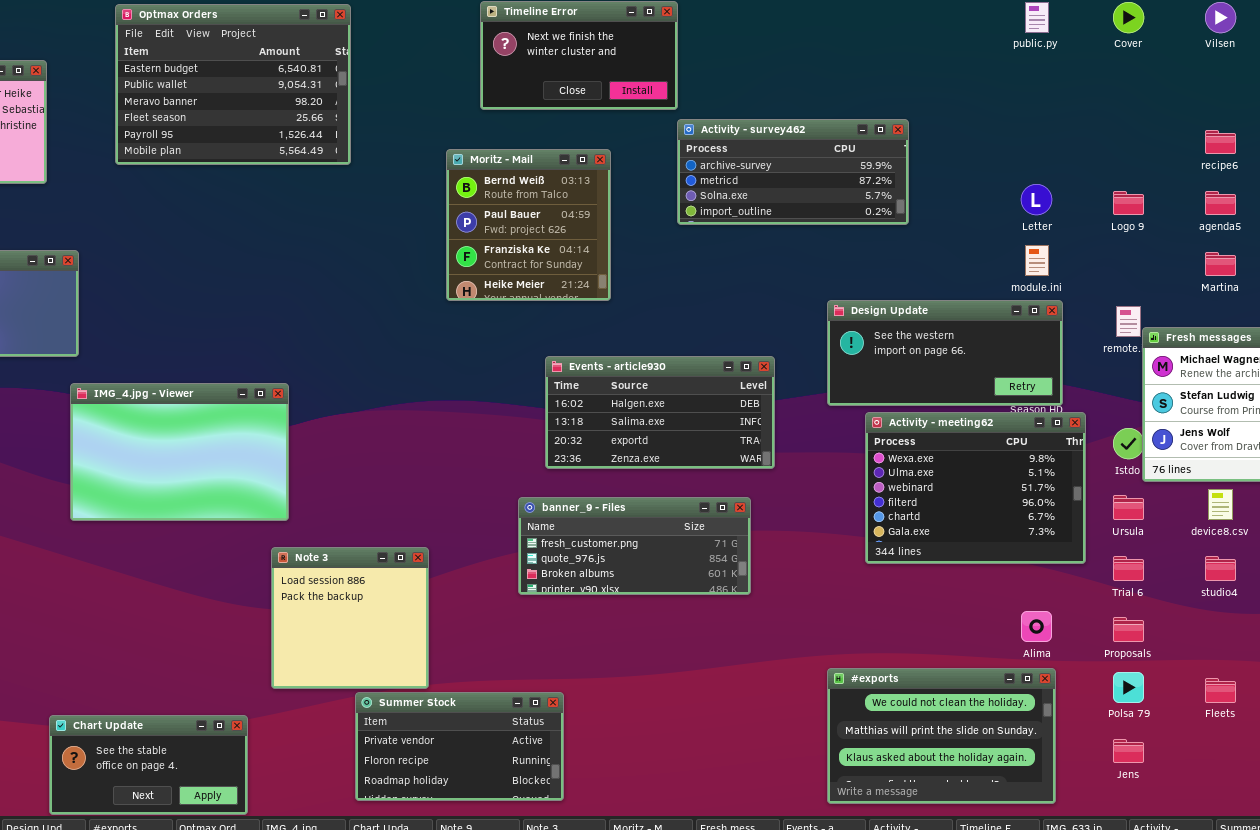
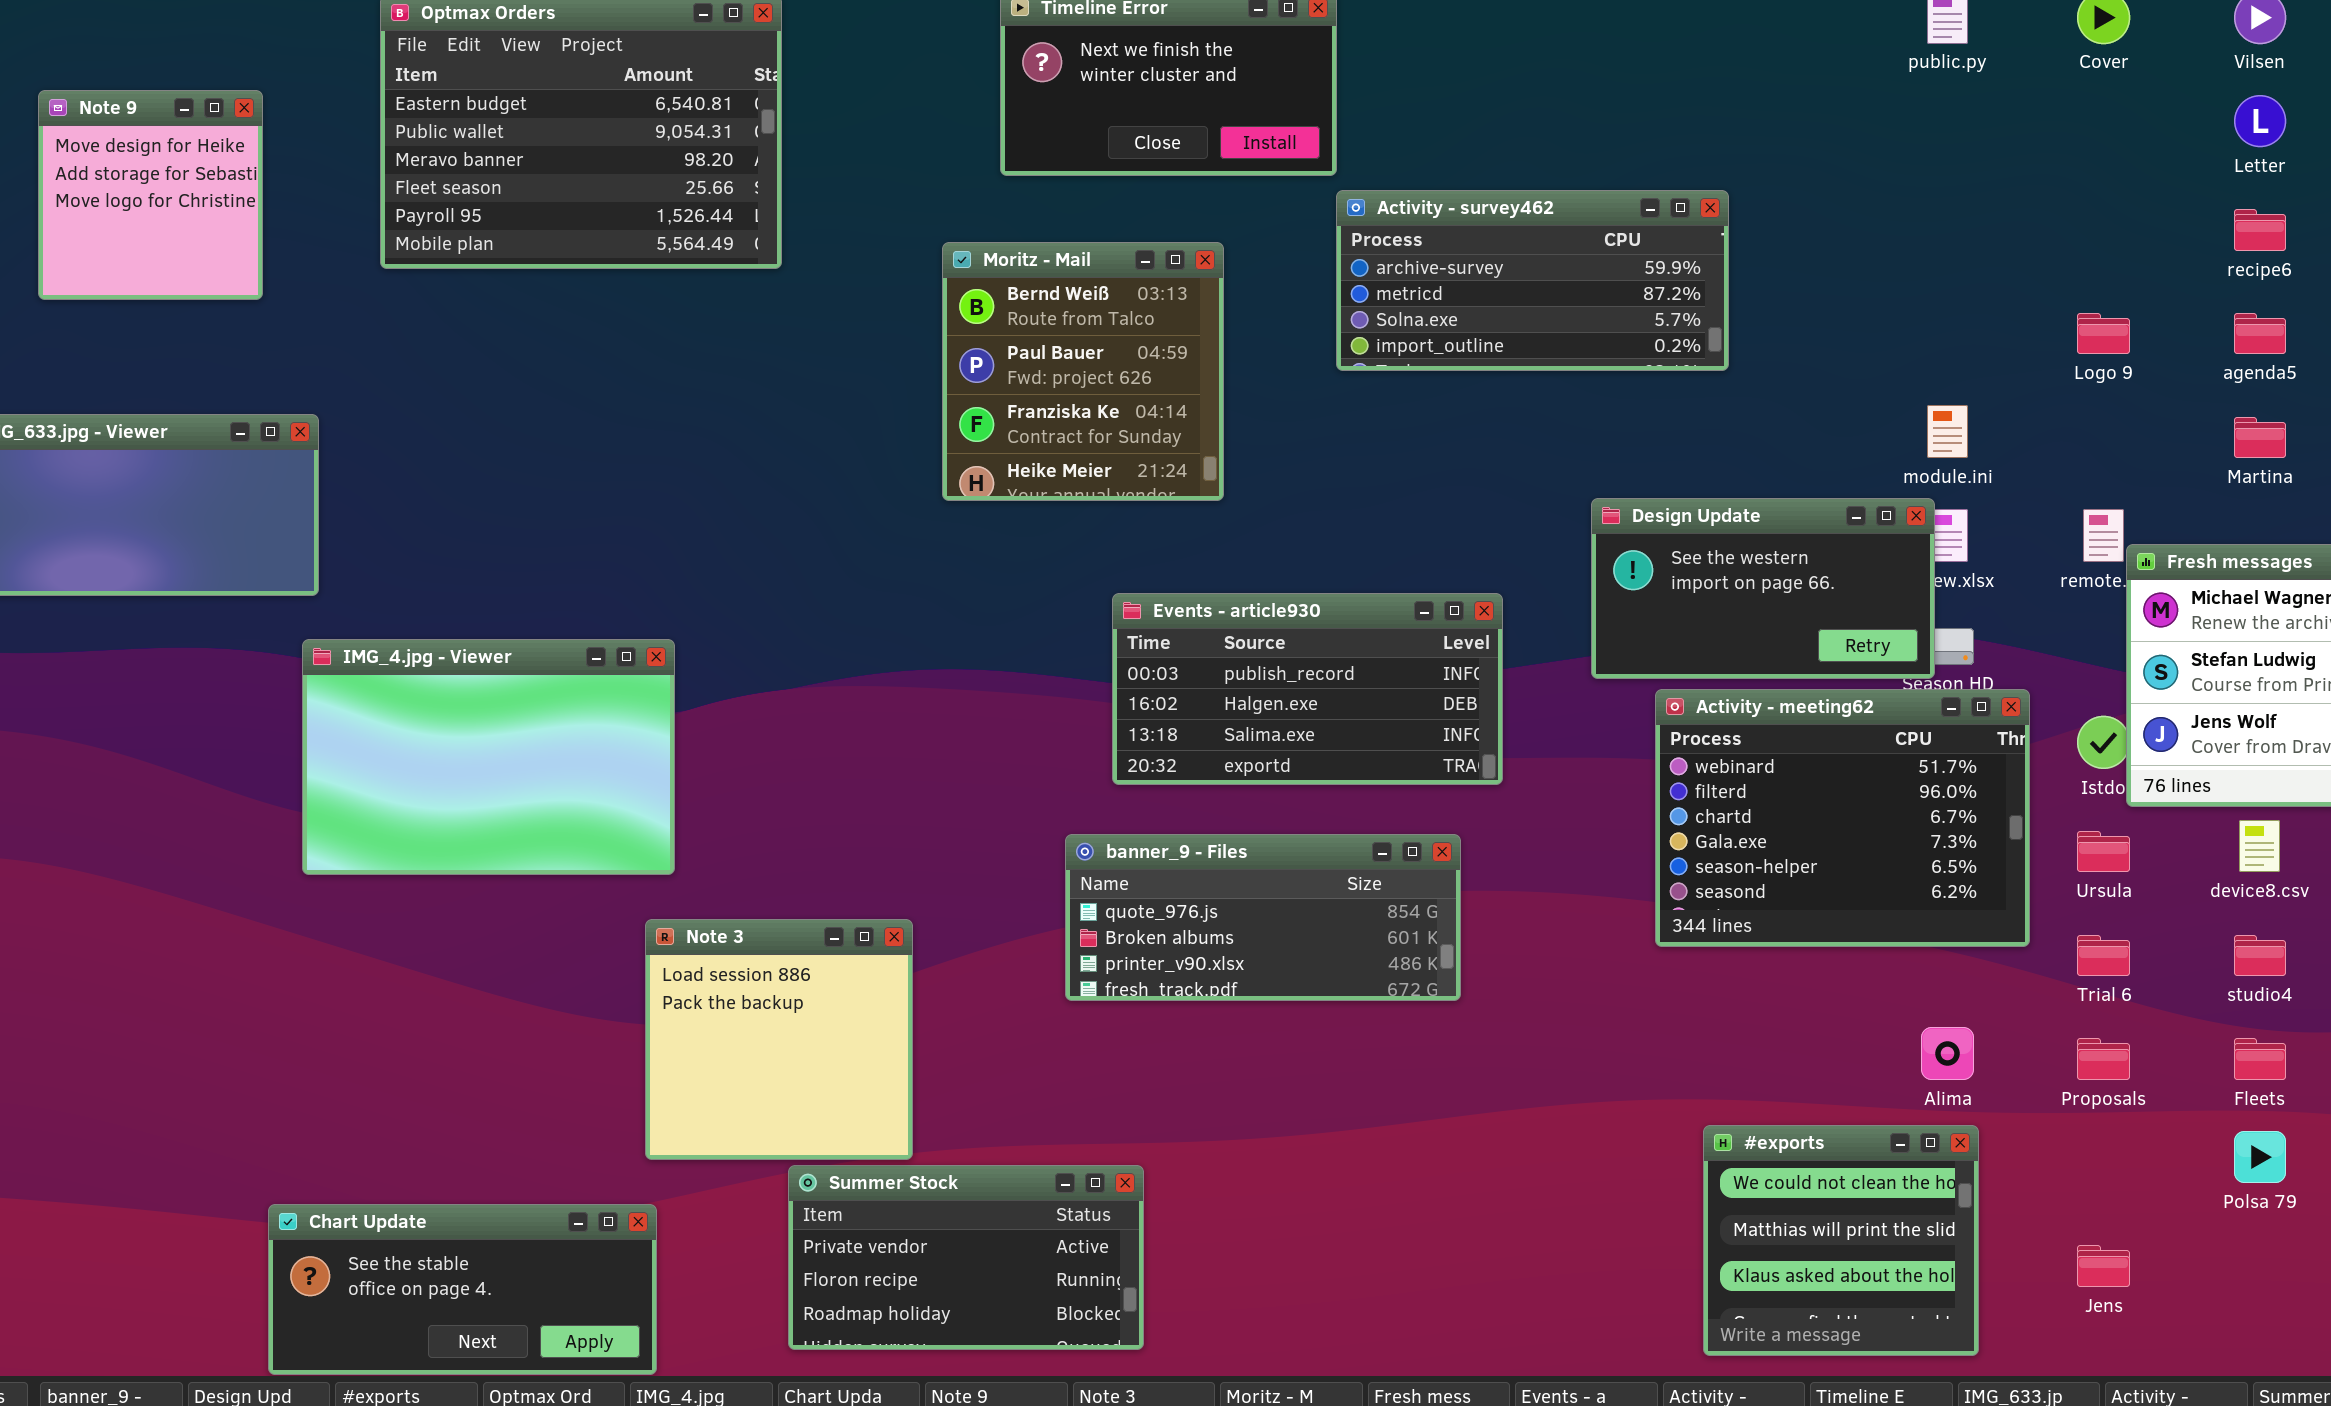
Letter: [1021,184,1052,215] -> [2234,95,2286,147], moved
Design Update: [827,300,1063,406] -> [1591,498,1935,679], resized
Events - article930: [545,356,775,469] -> [1112,593,1503,785], scrolled up 1 row
Activity - meeting62: [865,412,1086,564] -> [1655,689,2030,947], scrolled down 2 rows
banner_9 - Files: [518,497,751,595] -> [1065,834,1461,1001], scrolled down 1 row
#exports: [827,668,1056,804] -> [1703,1125,1979,1356], resized
Polsa 79: [1113,672,1144,703] -> [2234,1131,2286,1183], moved
Fleets: [1205,678,1236,703] -> [2234,1038,2286,1080], moved
Chart Update: [49,715,248,815] -> [268,1204,657,1375], resized

